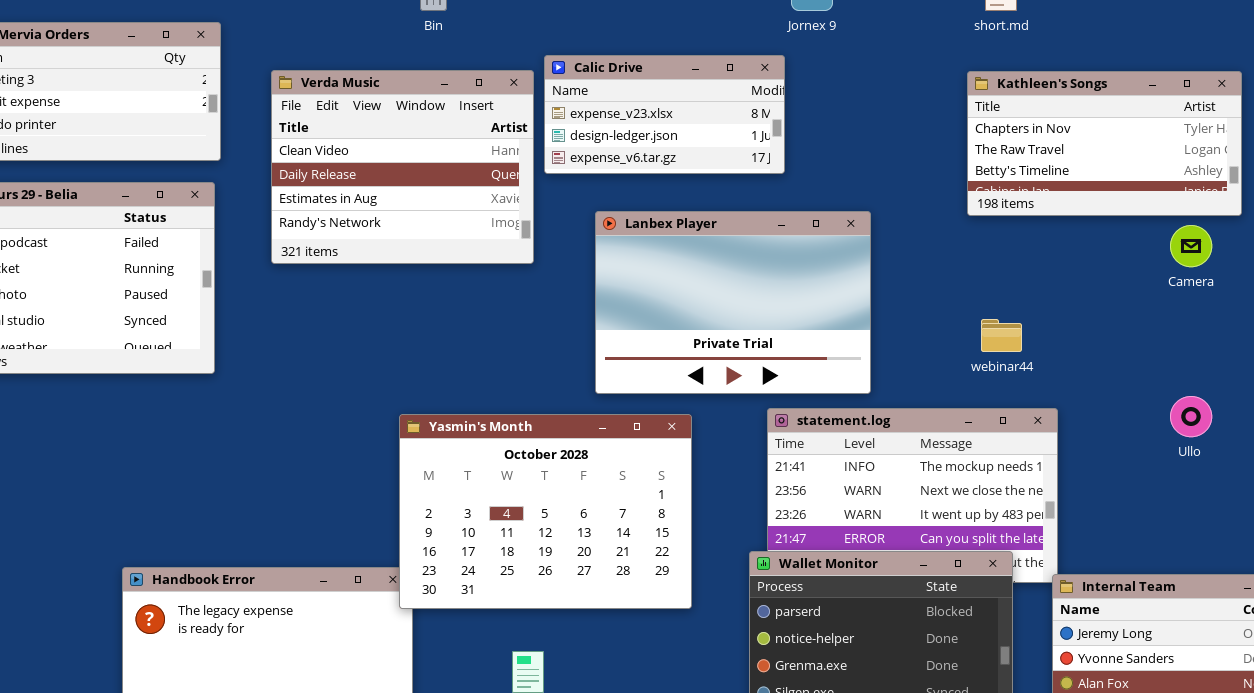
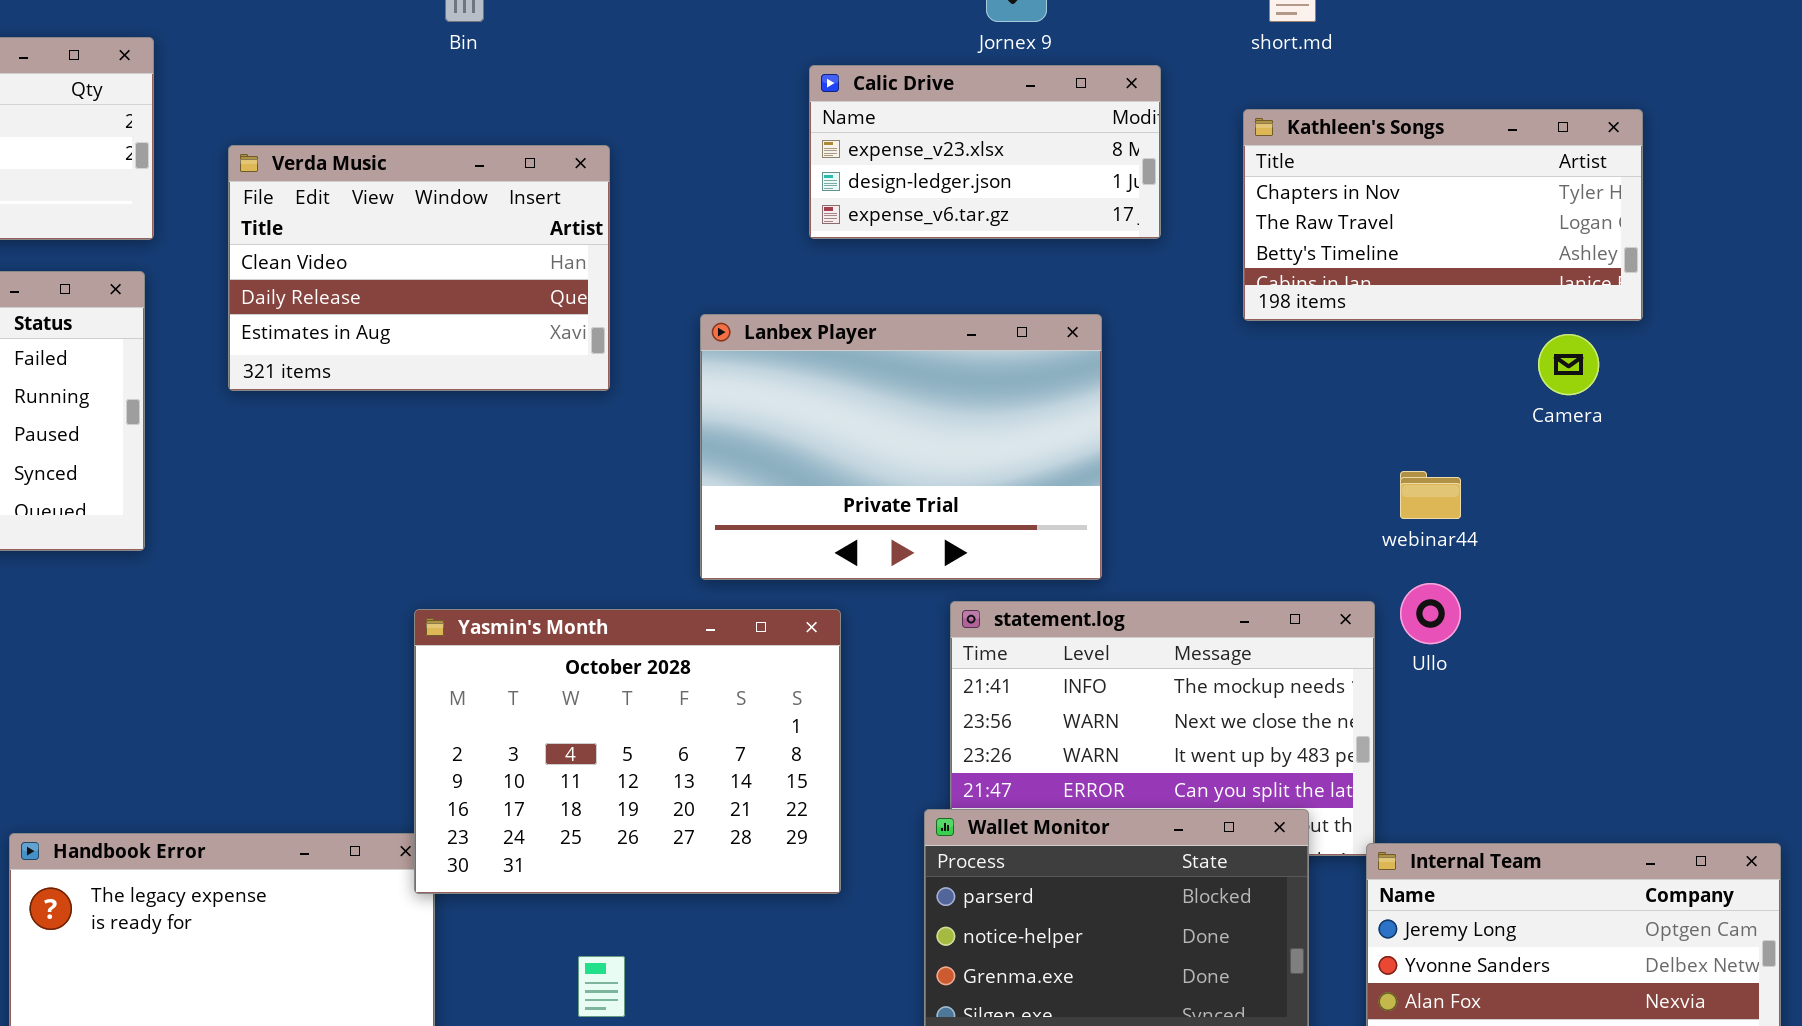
Calic Drive: [544,55,785,174] -> [809,65,1161,239], moved
Verda Music: [271,70,534,264] -> [228,145,610,391], resized
webinar44: [981,319,1022,352] -> [1400,471,1461,519], moved
Ullo: [1170,396,1212,437] -> [1400,583,1461,644], moved

